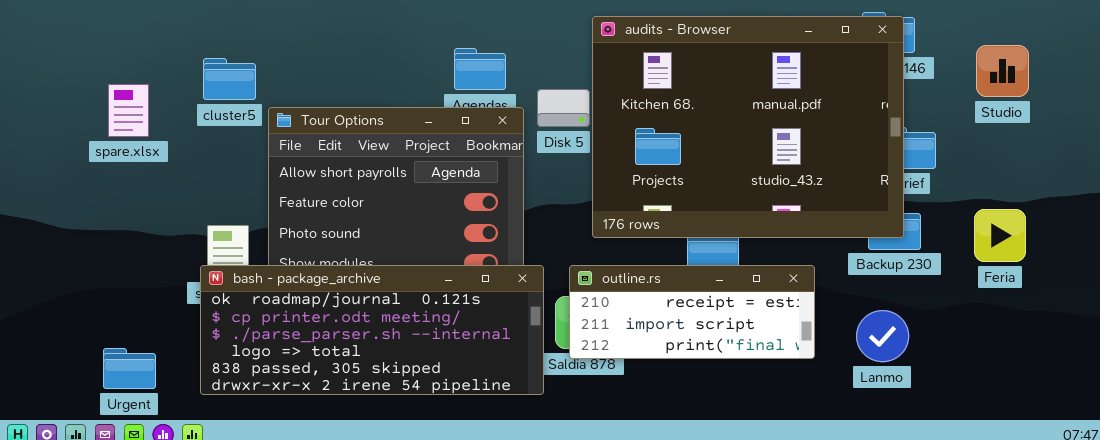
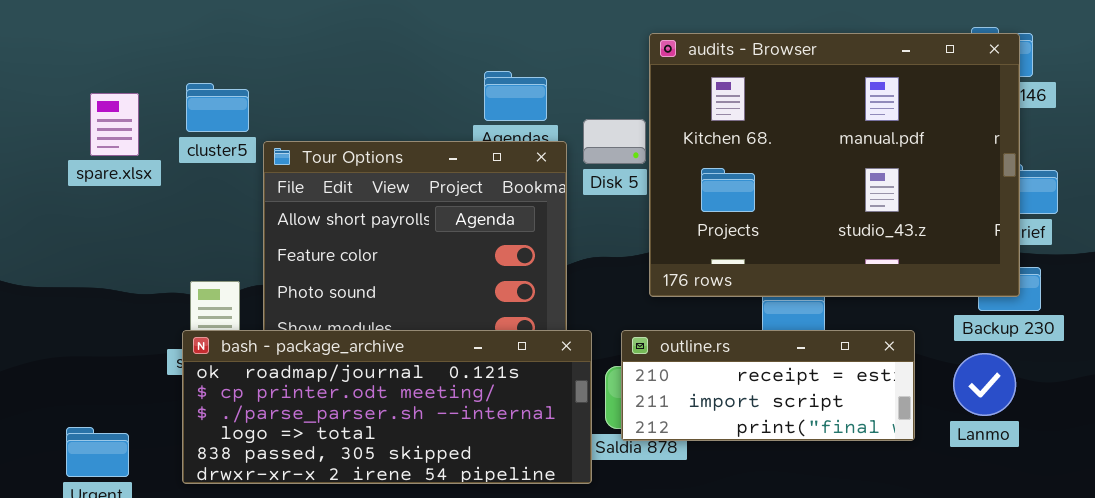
spare.xlsx: [108,84,149,137] -> [90,93,139,156], moved
Lanmo: [856,310,909,362] -> [953,353,1016,416], moved

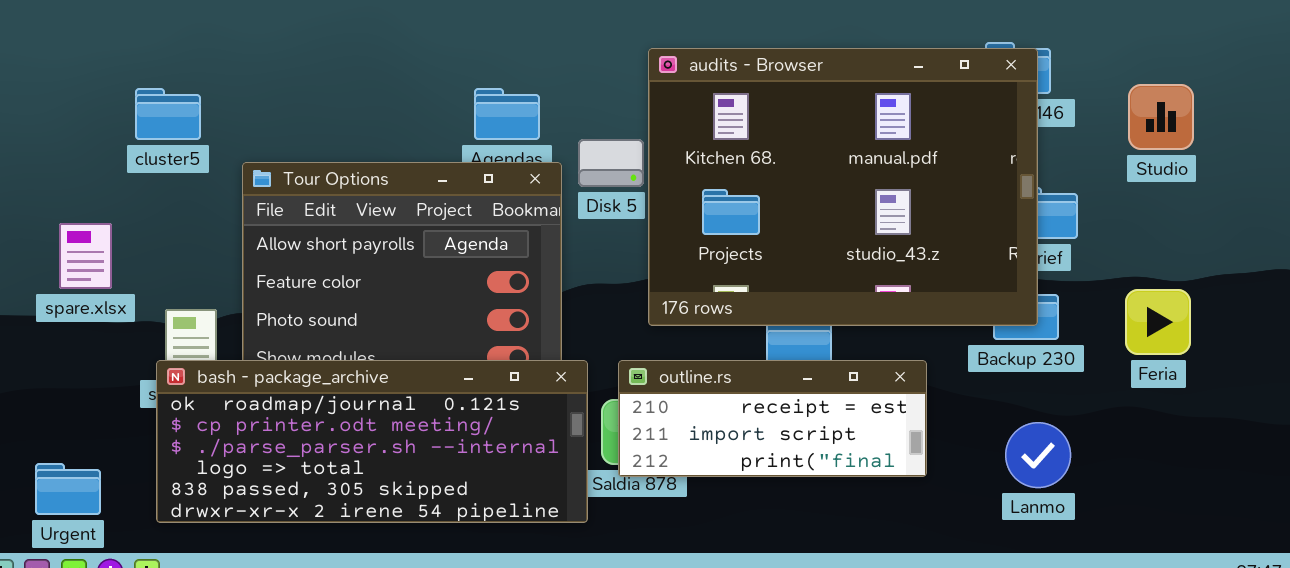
cluster5: [186,83,249,132] -> [135,88,201,140], moved
spare.xlsx: [90,93,139,156] -> [59,223,112,289], moved
Lanmo: [953,353,1016,416] -> [1005,422,1071,488], moved

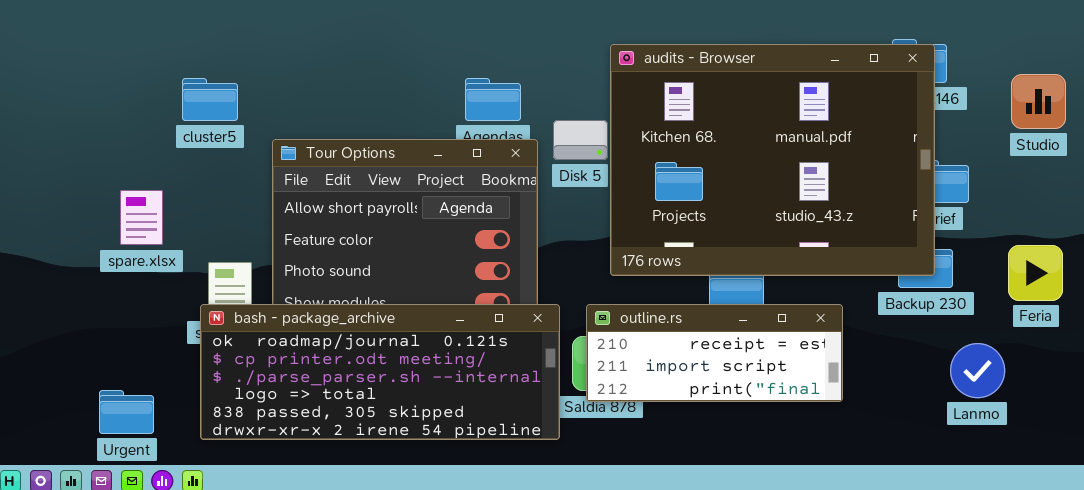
Lanmo: [1005,422,1071,488] -> [950,343,1005,398], moved

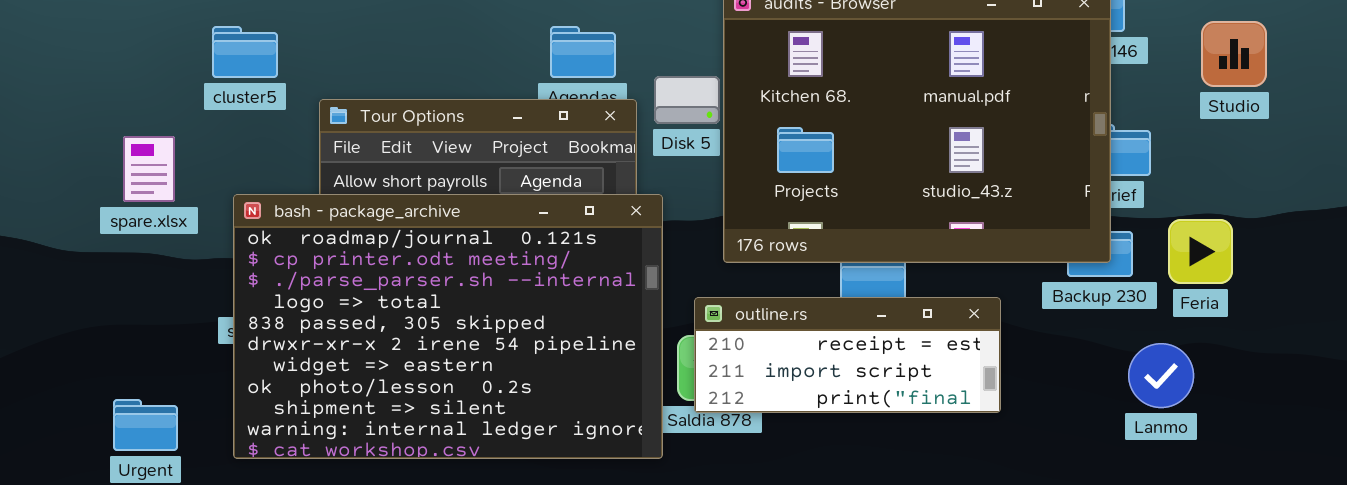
spare.xlsx: [120,190,163,245] -> [123,136,175,202], moved
Feria: [1008,245,1063,301] -> [1168,219,1233,284], moved
bash - package_archive: [200,304,560,440] -> [233,194,663,459], resized

